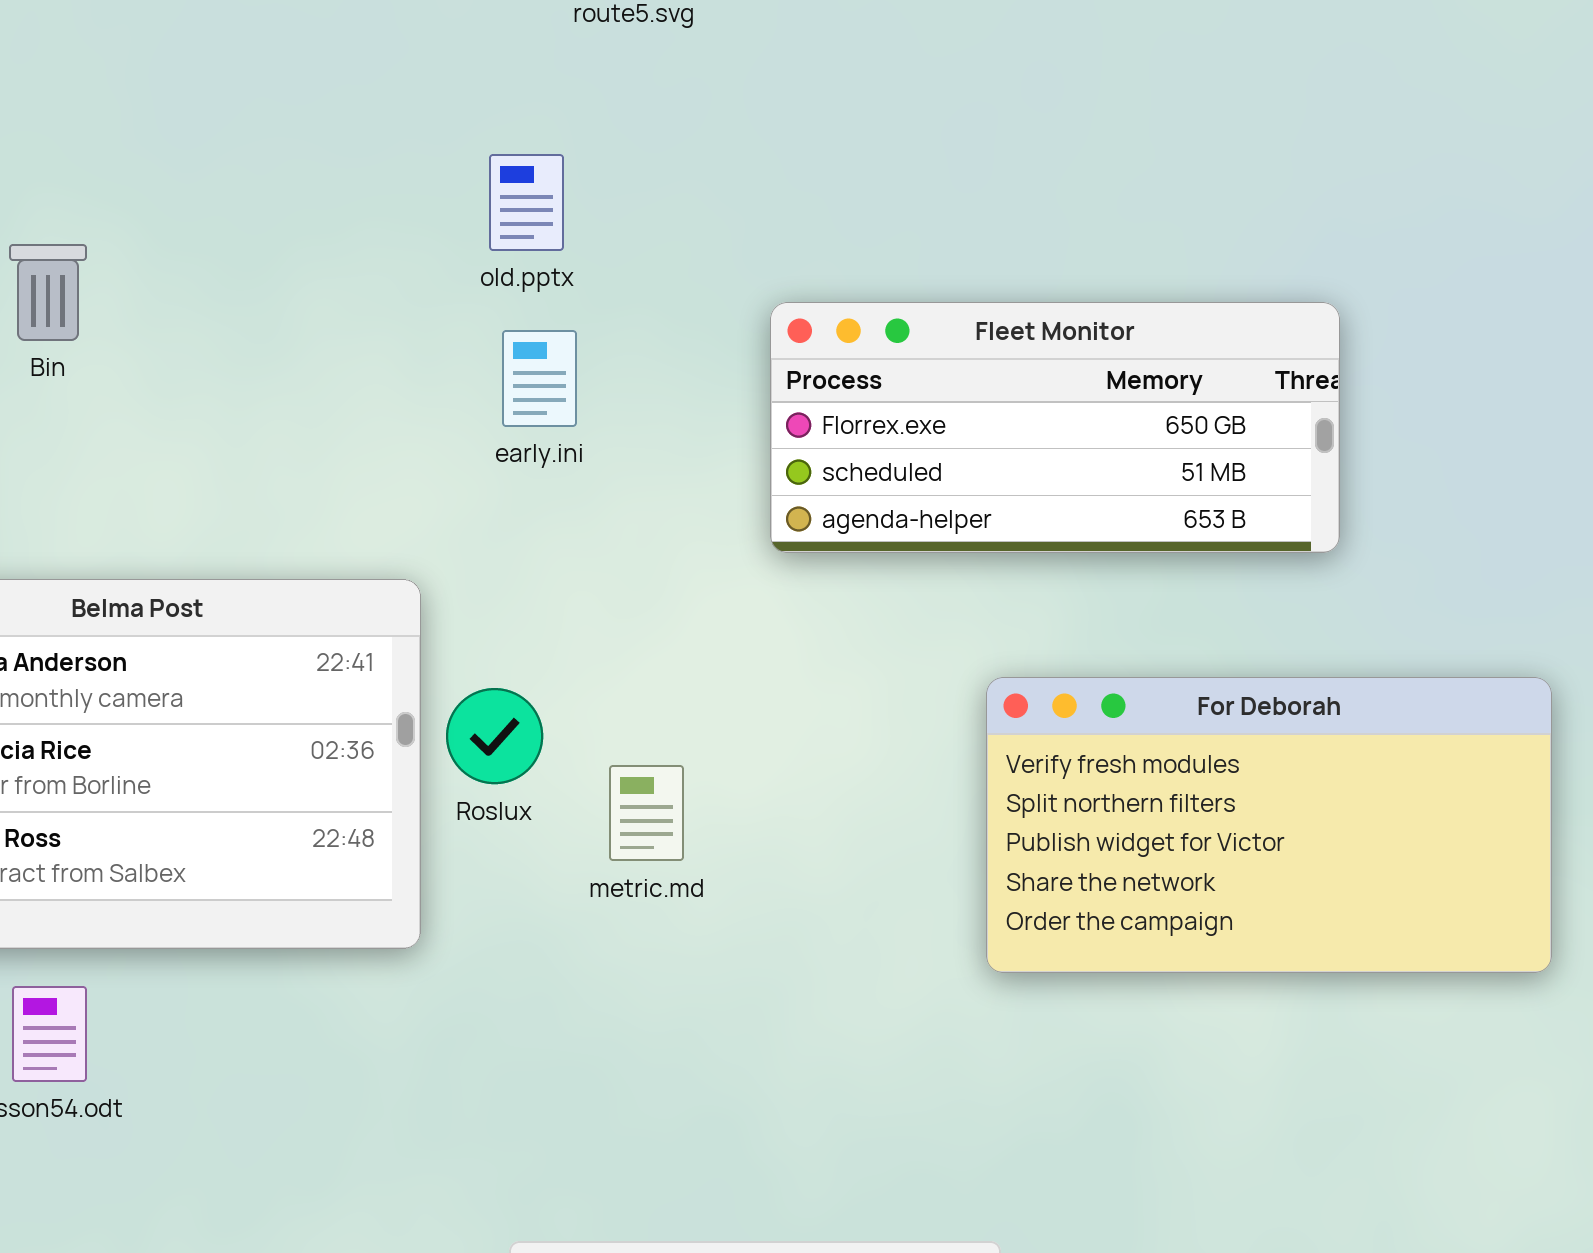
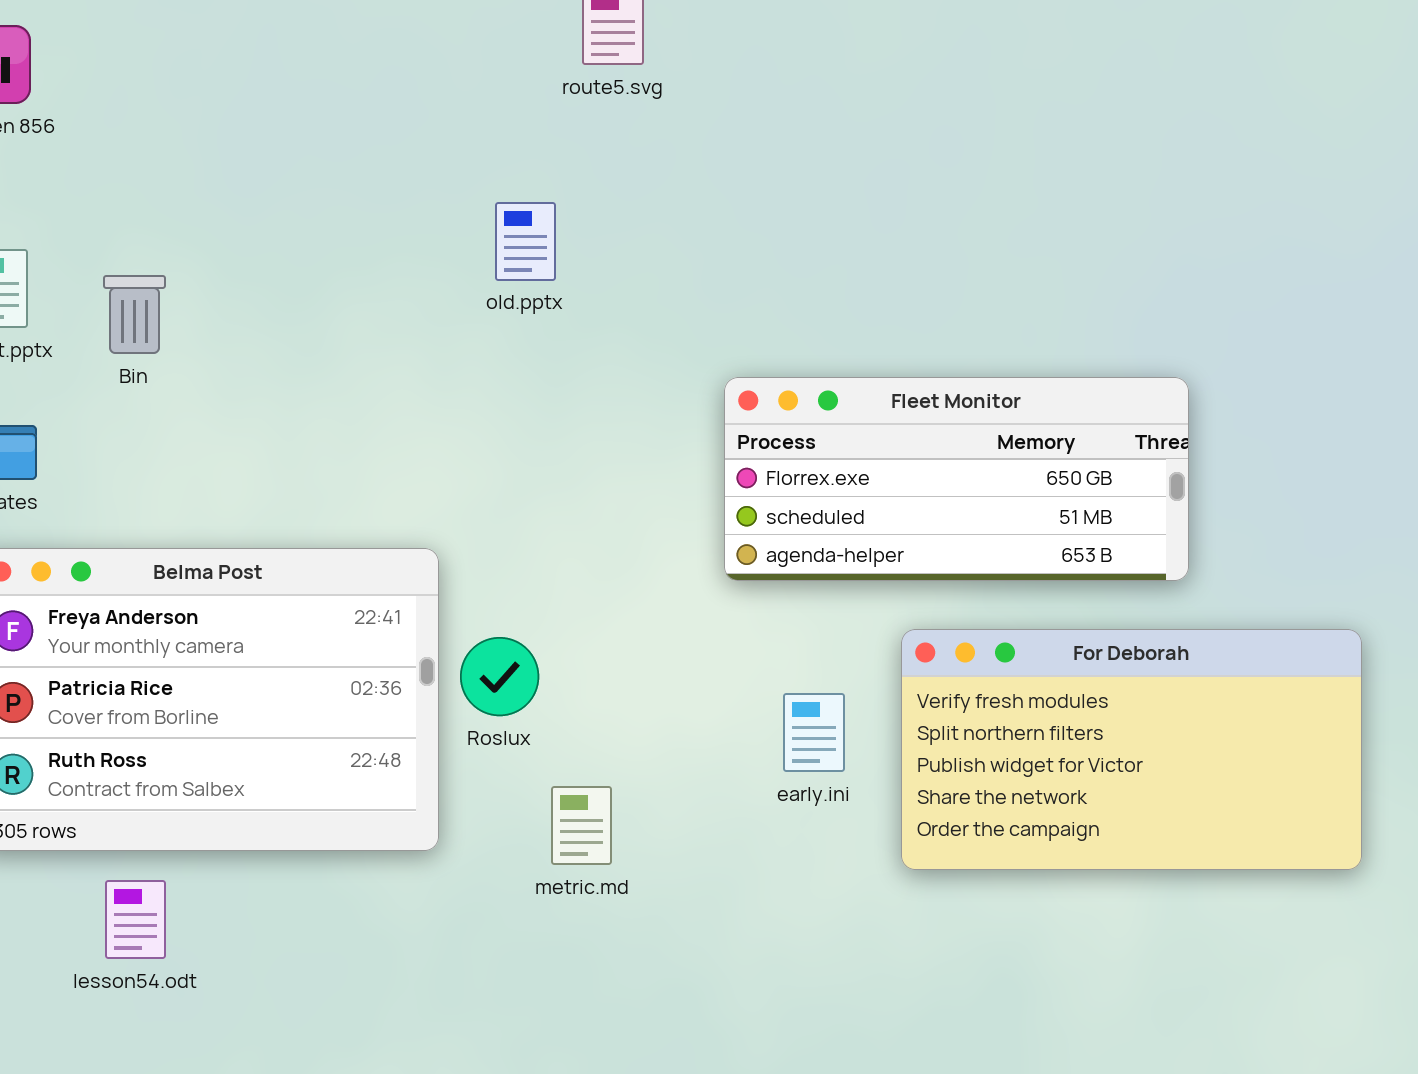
Fleet Monitor: [770,302,1340,553] -> [724,377,1189,581], moved
early.ini: [502,330,577,427] -> [783,693,845,772], moved
metric.md: [609,765,684,861] -> [551,786,612,865], moved

